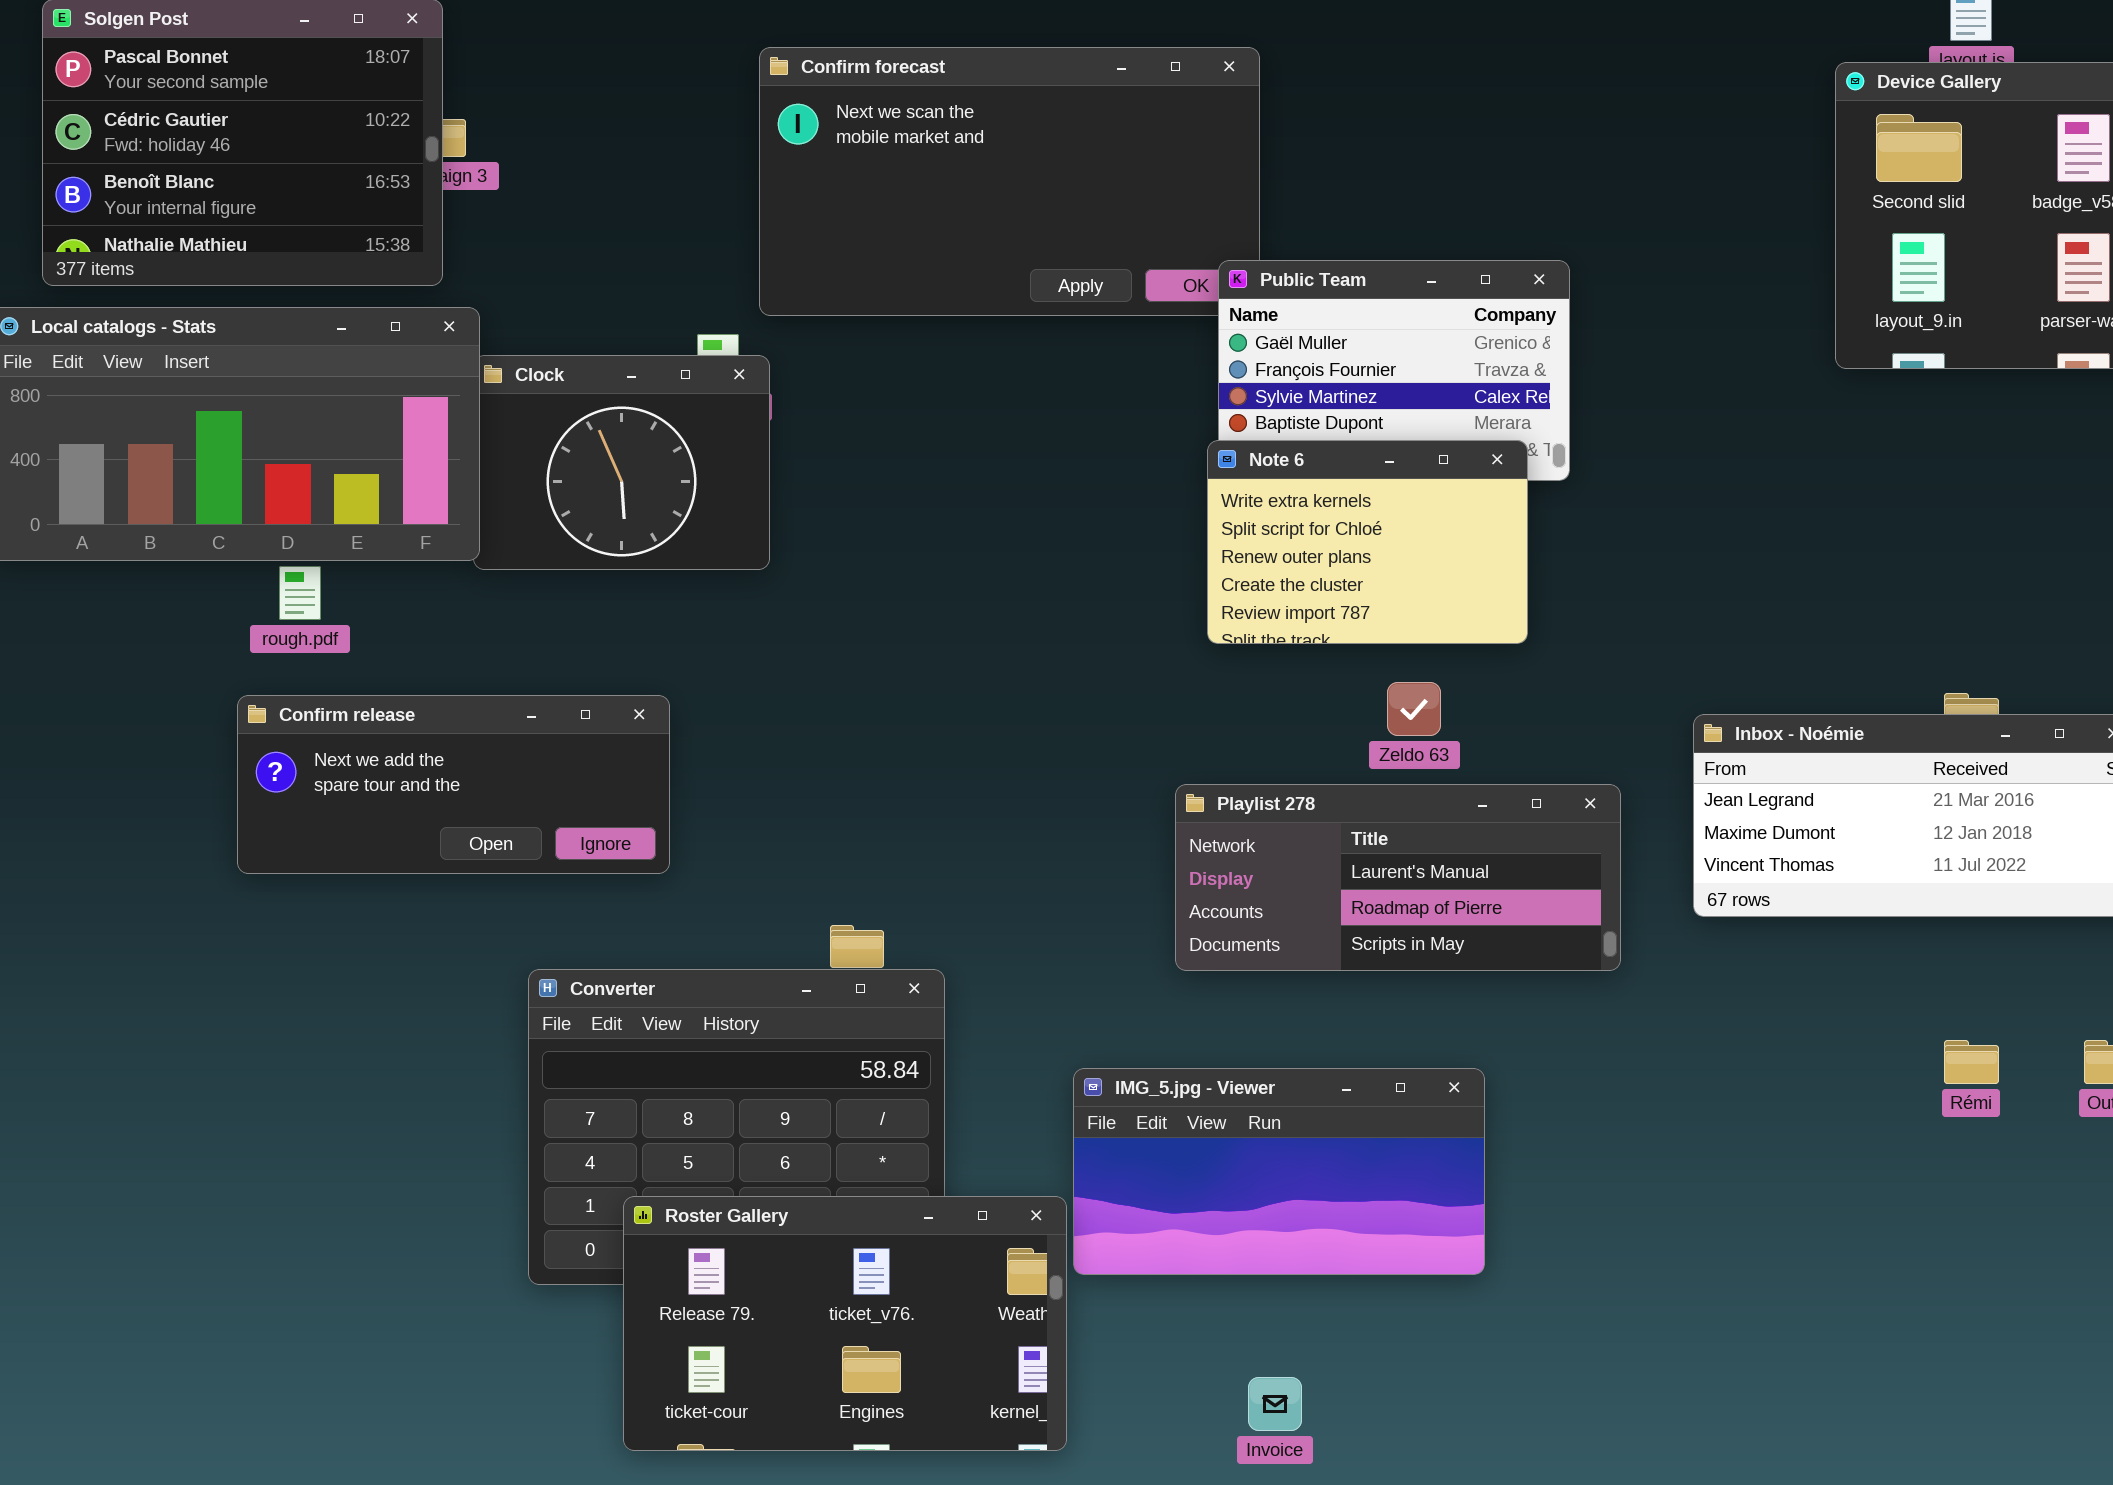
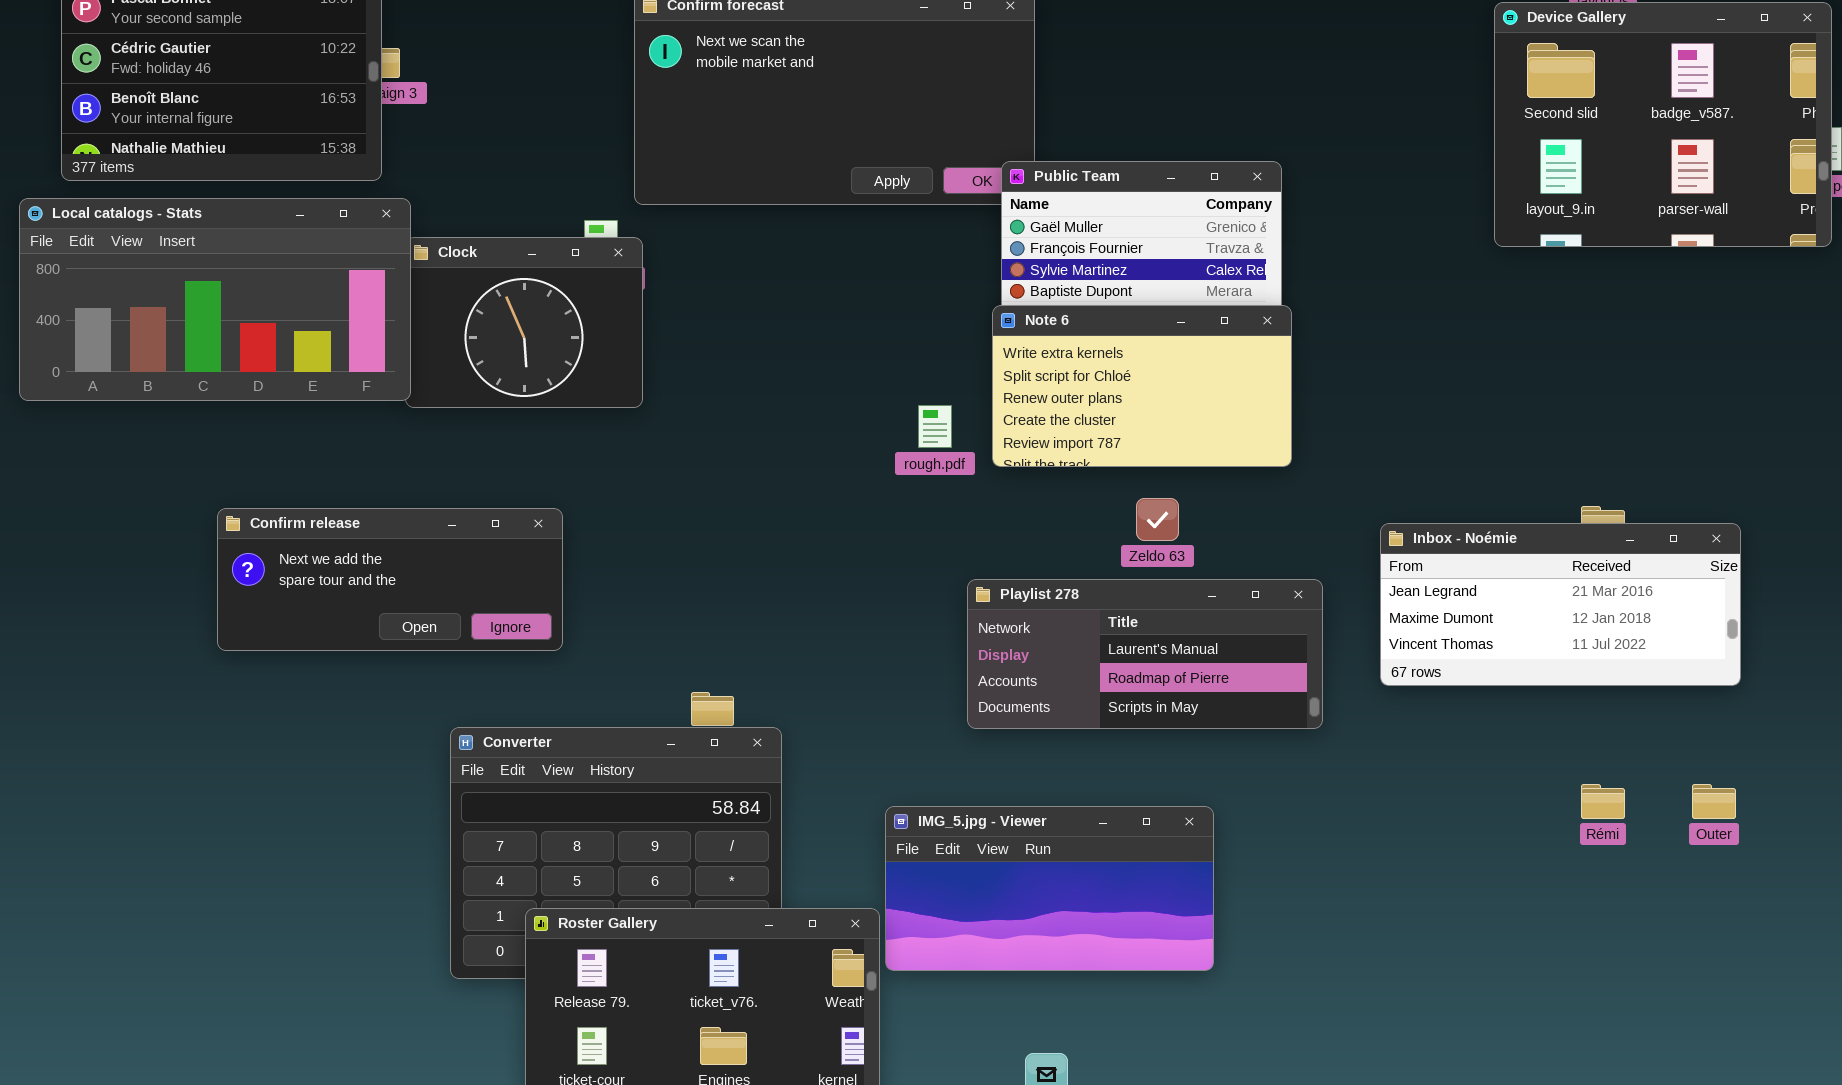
Note 6: [1207,440,1528,644] -> [992,305,1292,467], resized
rough.pdf: [279,566,321,620] -> [918,405,952,448], moved

